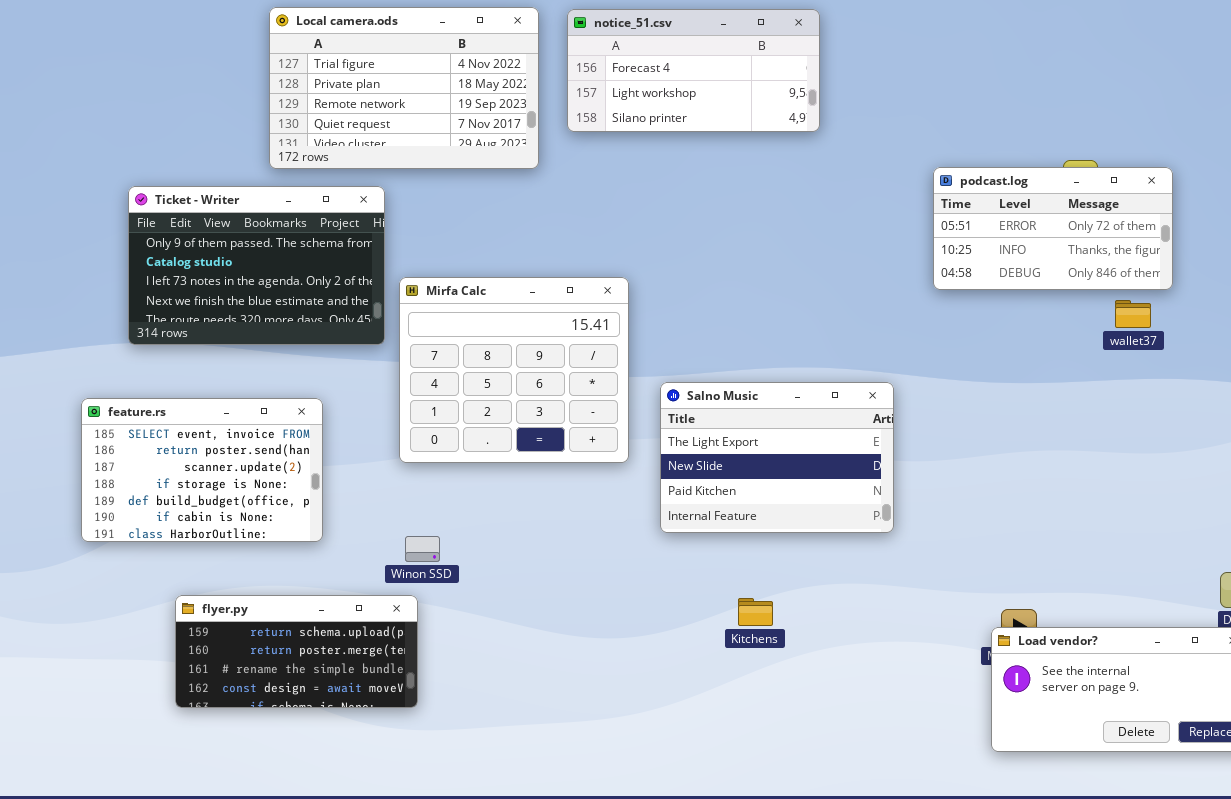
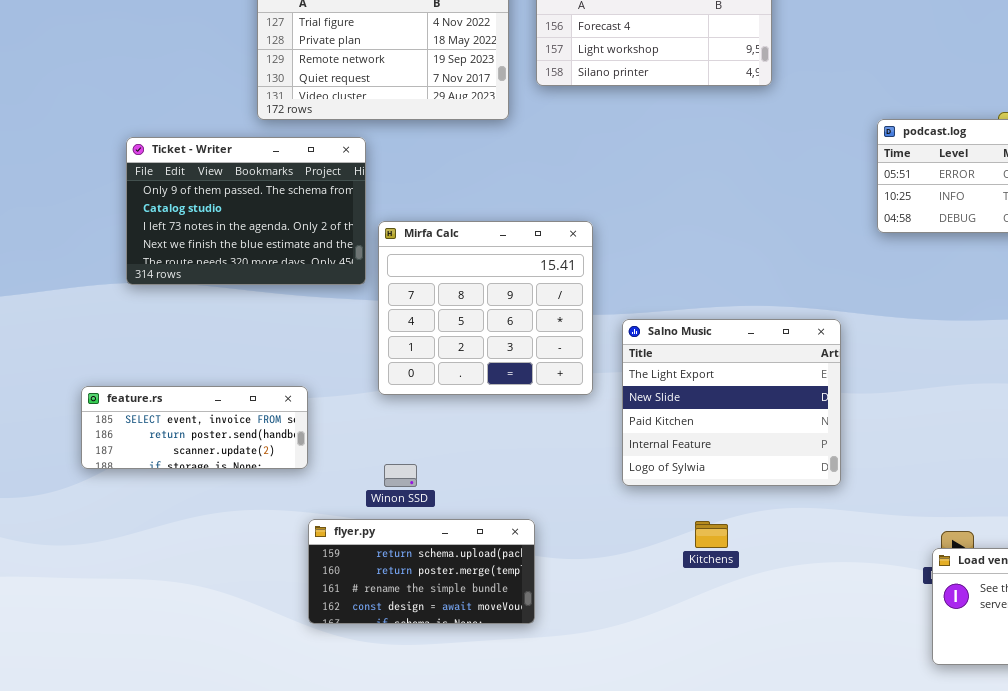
Salno Music: [660,382,894,533] -> [622,319,841,486], resized
feature.rs: [81,398,323,542] -> [81,386,308,469], resized
flyer.py: [175,595,418,708] -> [308,519,535,624], moved

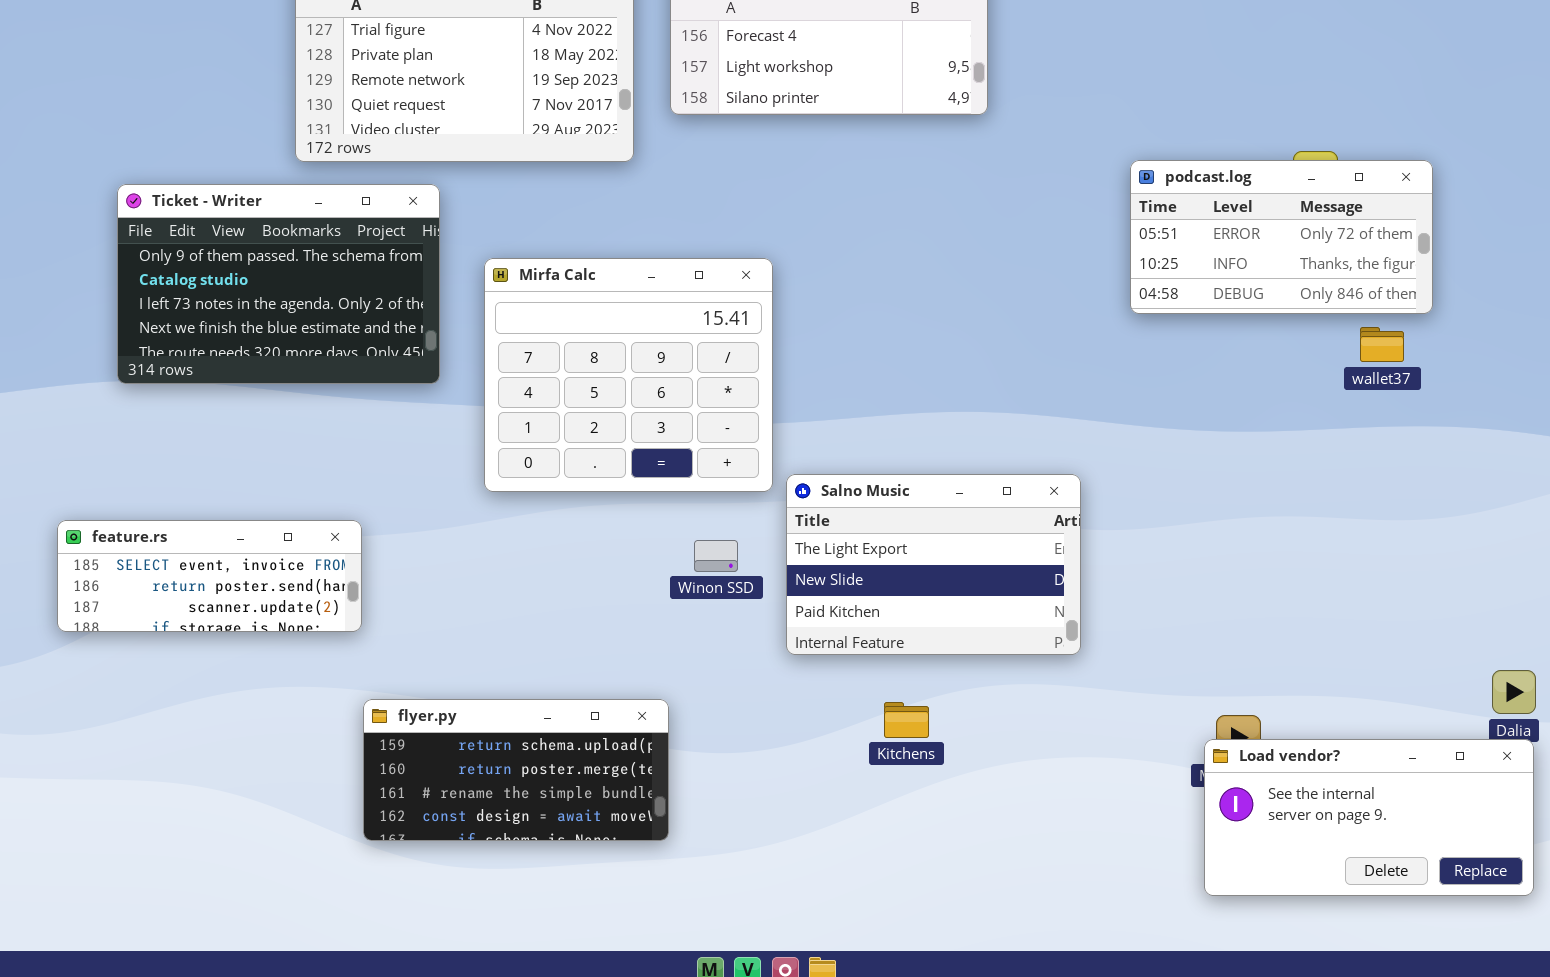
Mirfa Calc: [378,221,593,395] -> [484,258,773,492], moved
Salno Music: [622,319,841,486] -> [786,474,1081,655], resized
Winon SSD: [384,464,417,487] -> [694,540,738,572], moved

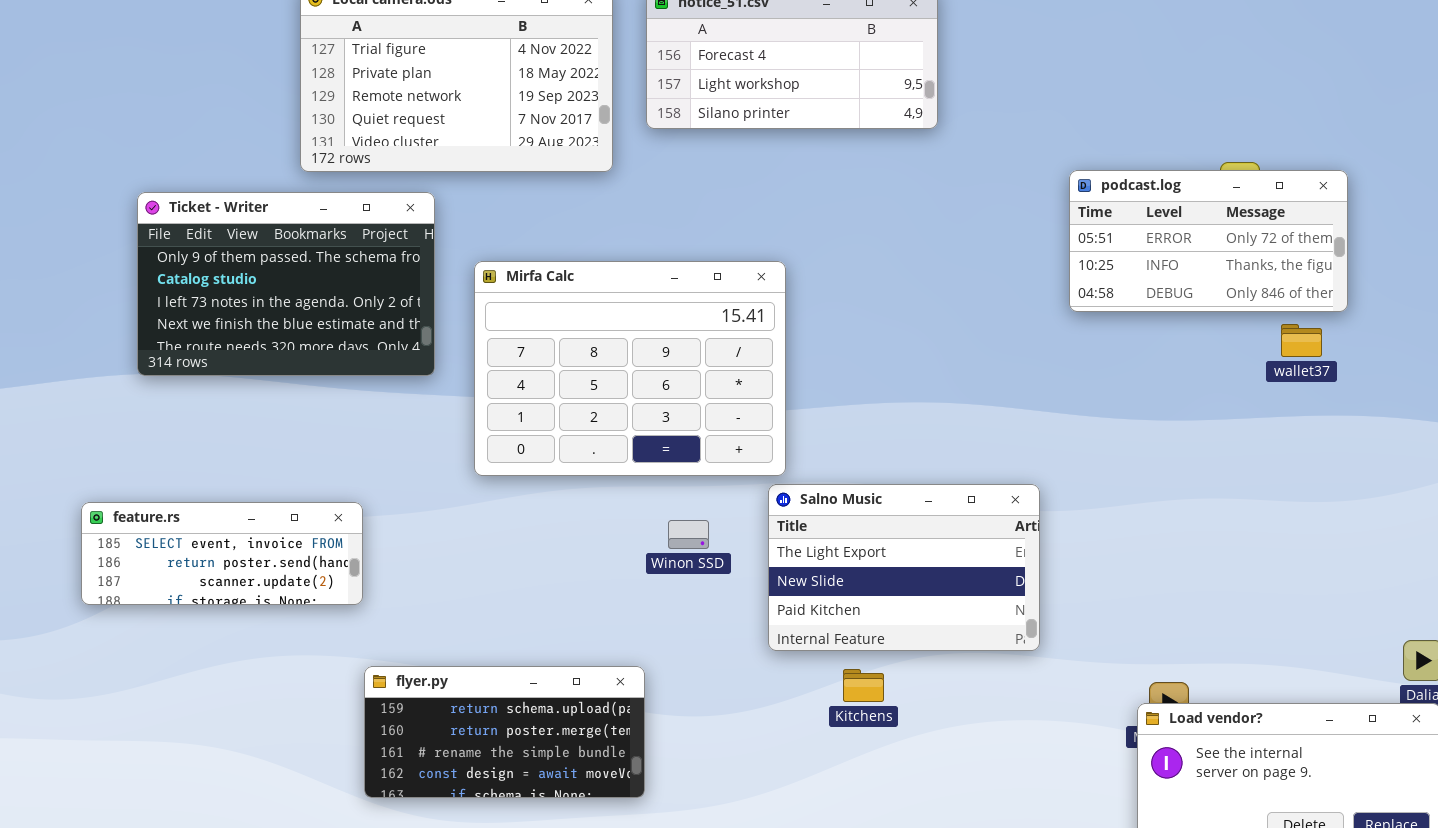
Mirfa Calc: [484,258,773,492] -> [474,261,786,476], resized
Salno Music: [786,474,1081,655] -> [768,484,1040,651], moved

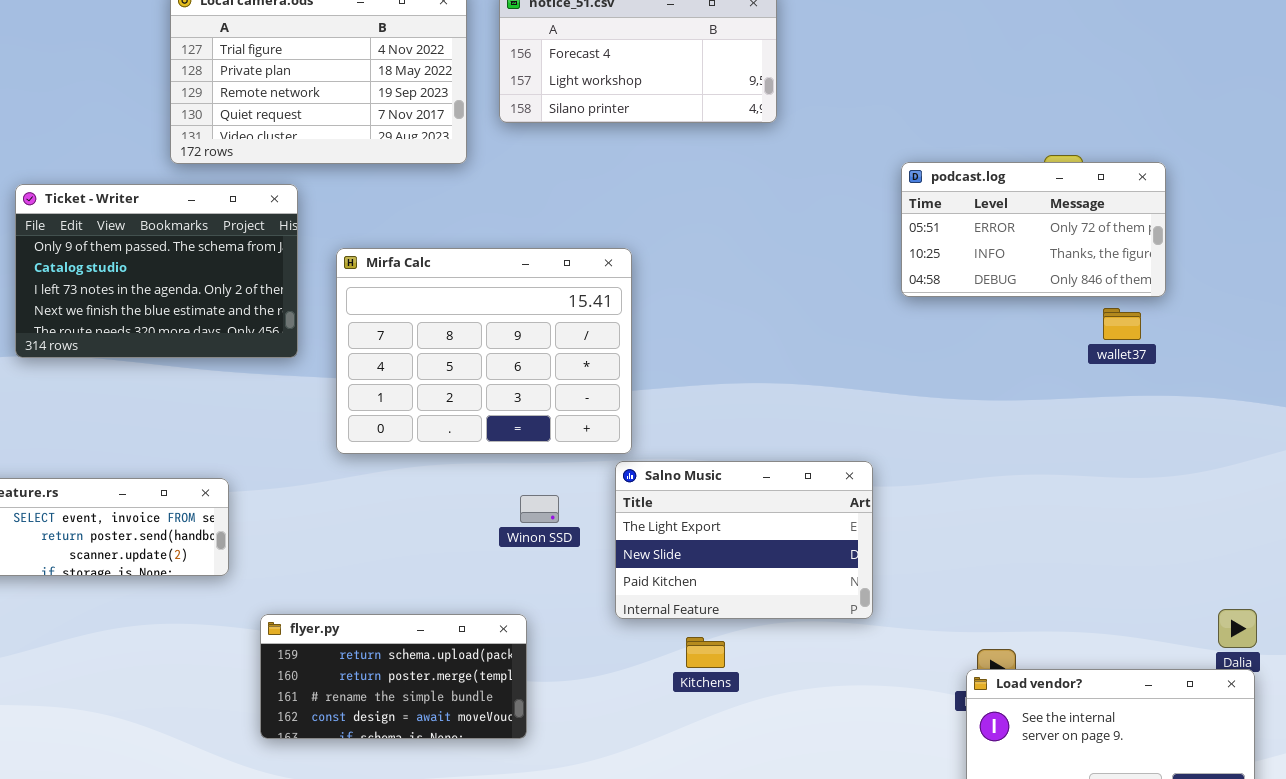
flyer.py: [364,666,645,798] -> [260,614,527,739], moved

